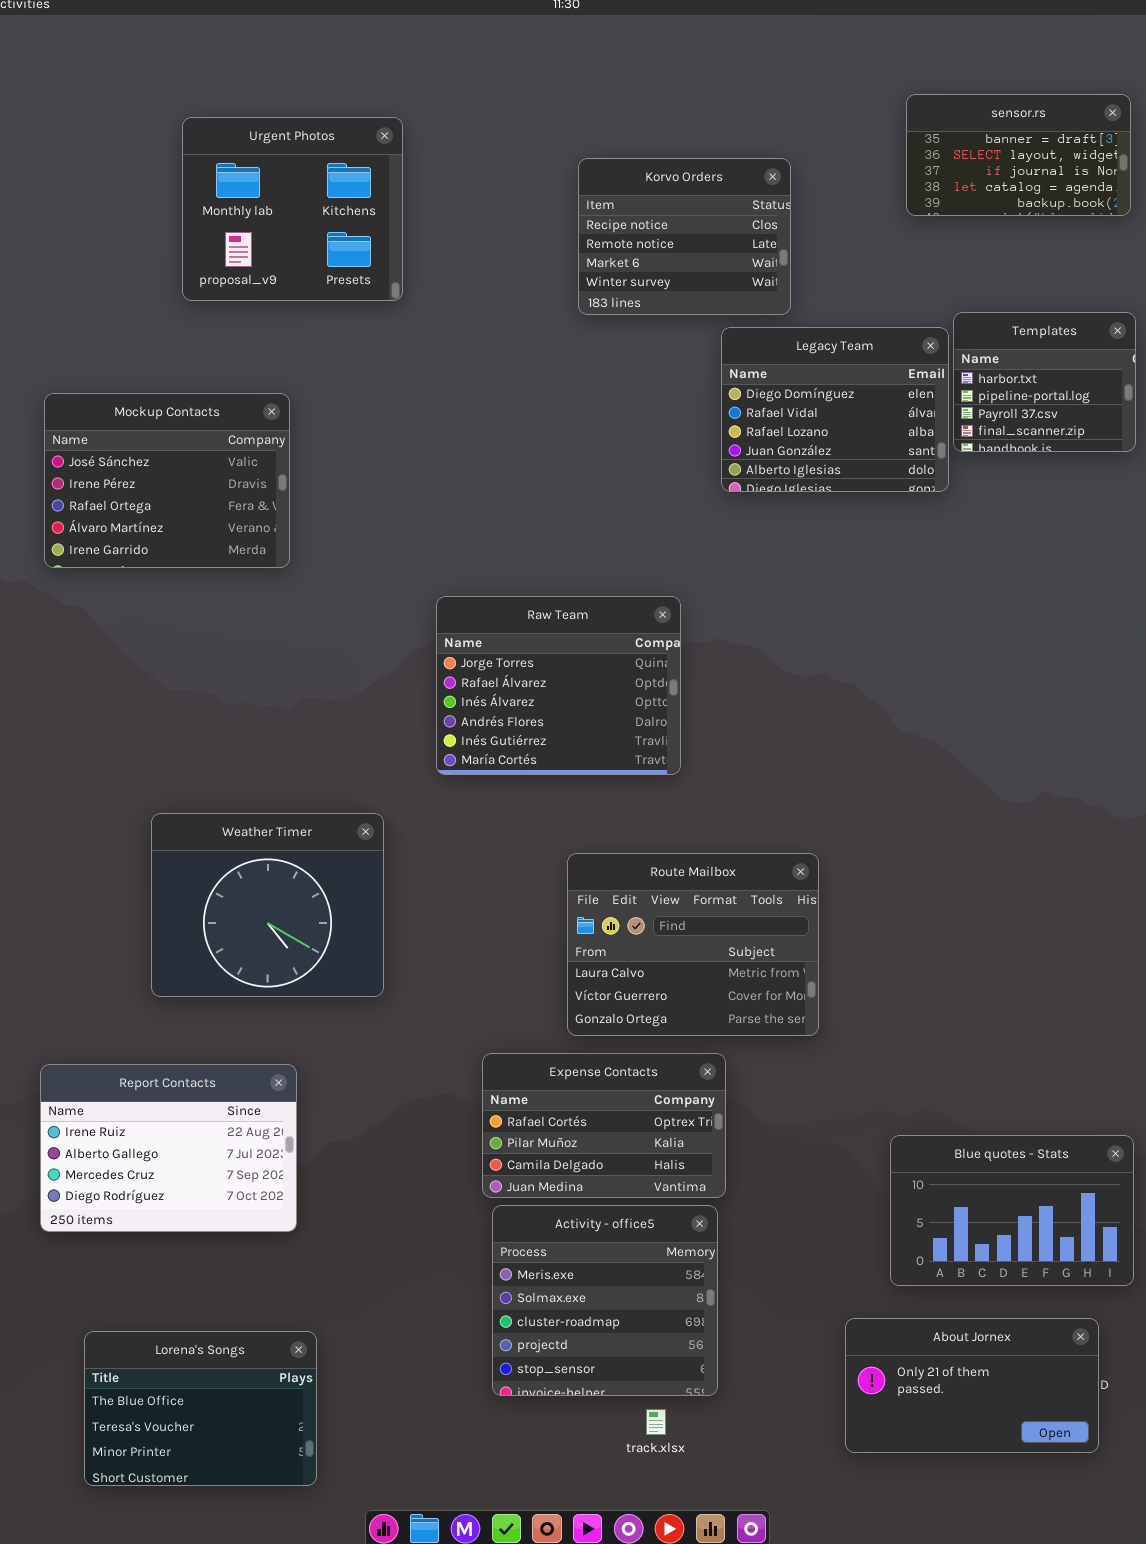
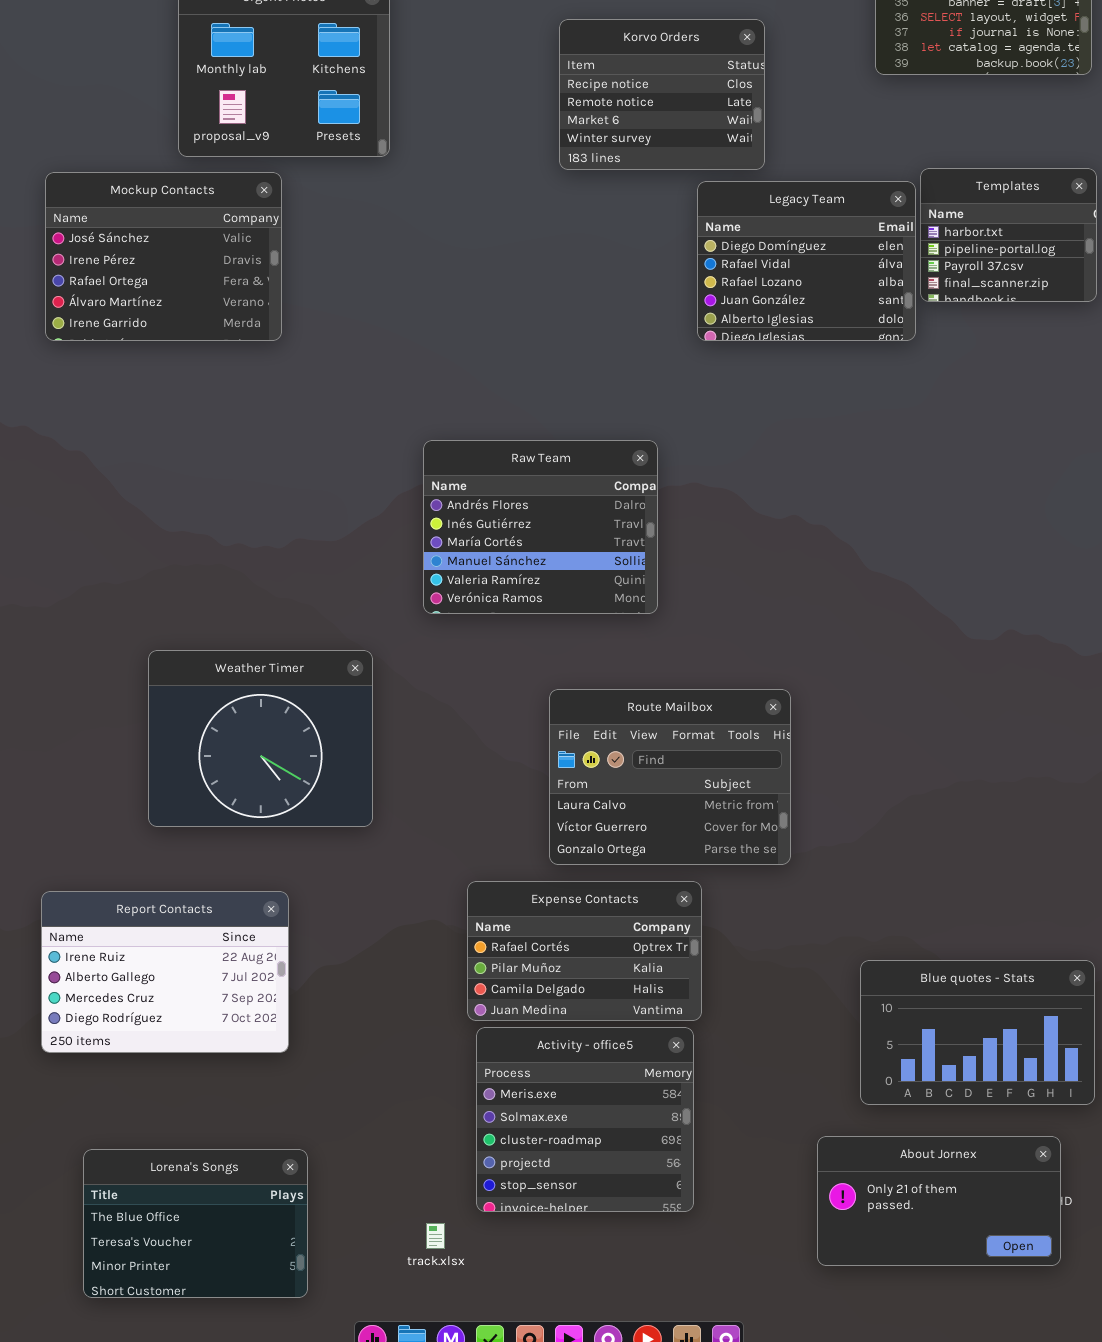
Mockup Contacts: [44,393,290,568] -> [45,172,282,341], moved
Raw Team: [436,596,681,775] -> [423,440,658,614], scrolled down 3 rows
track.xlsx: [646,1409,666,1435] -> [426,1223,445,1249], moved

